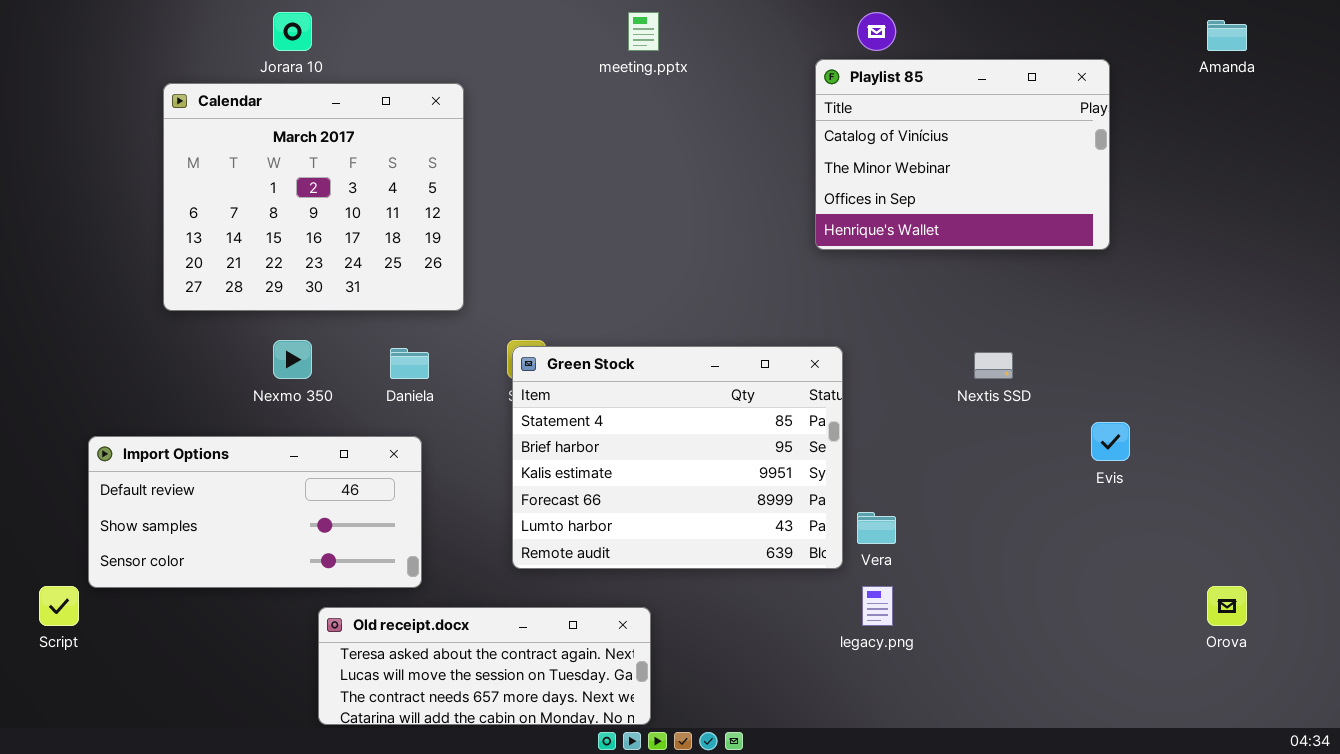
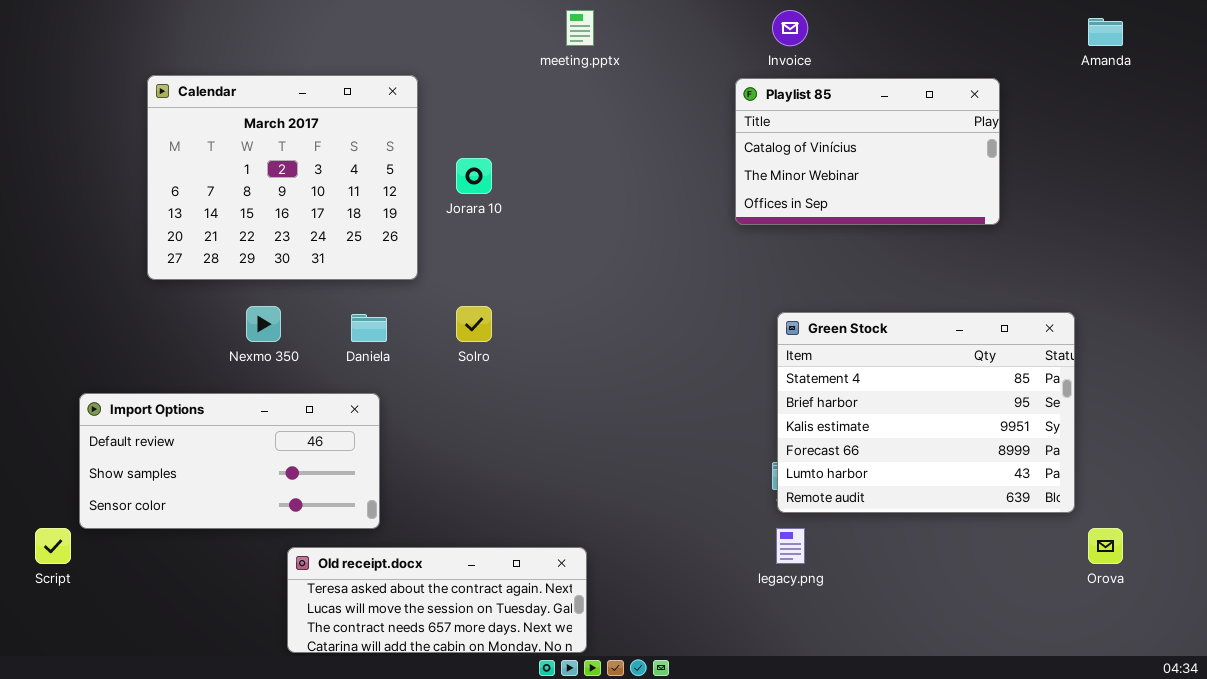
Jorara 10: [273,12,312,51] -> [456,158,492,194], moved
Playlist 85: [815,59,1110,250] -> [735,78,1000,225], resized
Green Stock: [512,346,843,569] -> [777,312,1075,513], moved

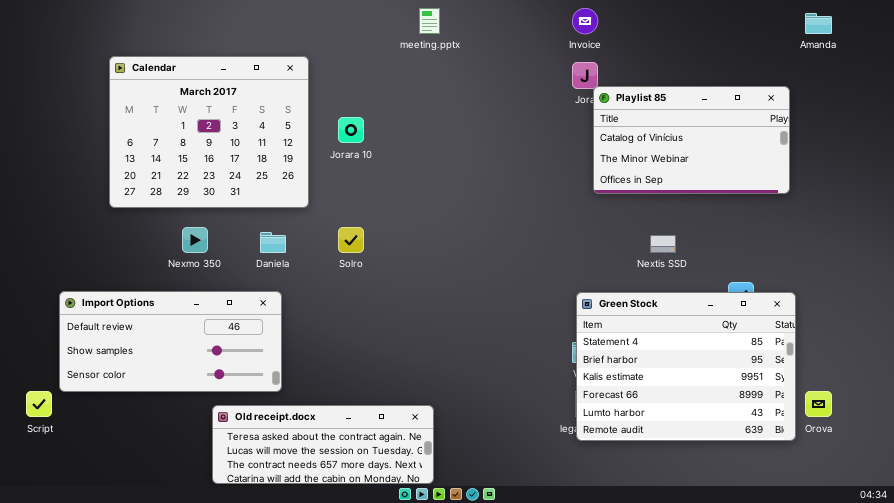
Playlist 85: [735,78,1000,225] -> [593,86,790,194], moved
Green Stock: [777,312,1075,513] -> [576,292,796,441], moved

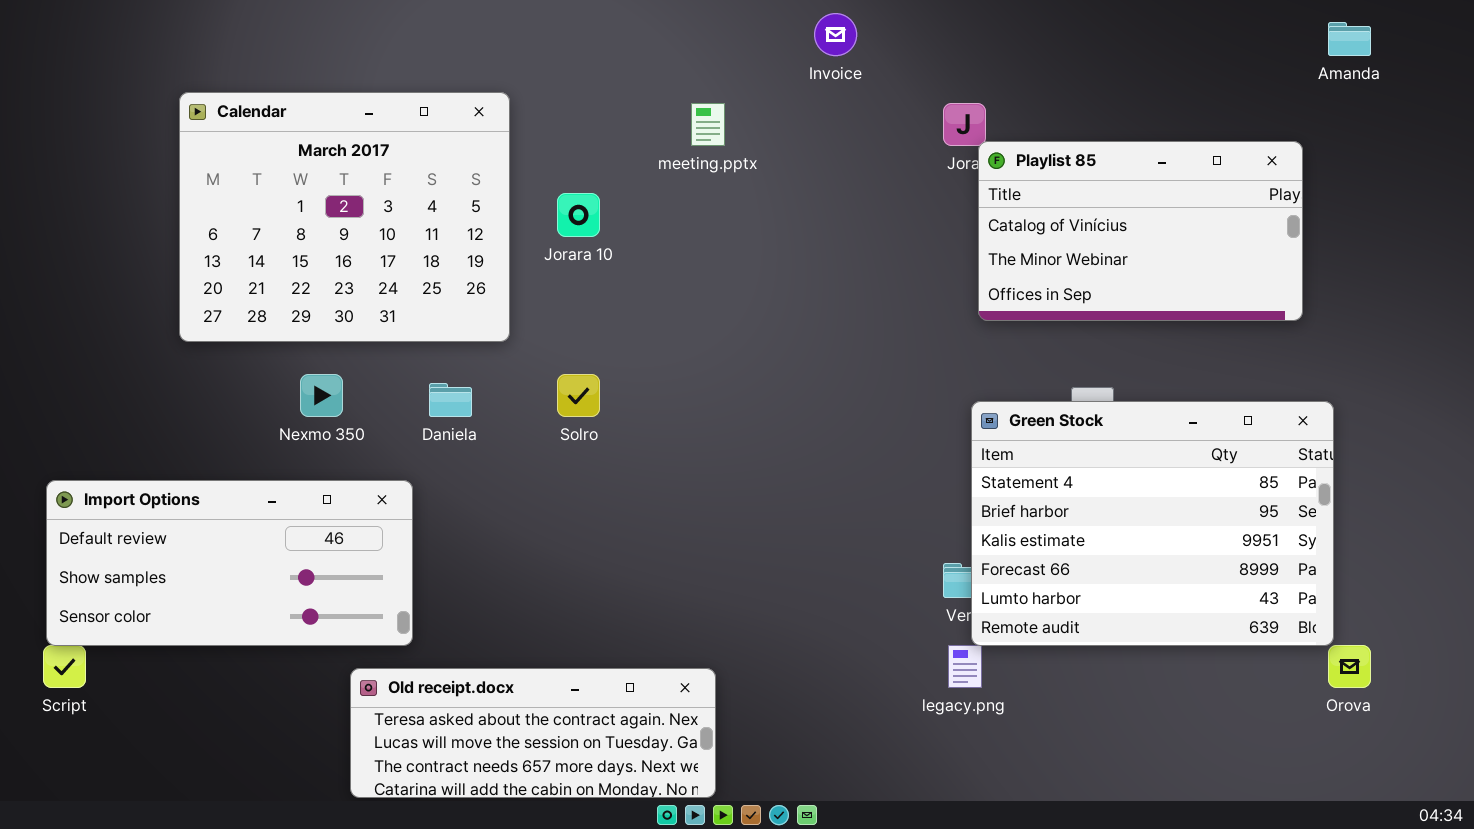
meeting.pptx: [419,8,440,34] -> [691,103,725,146], moved
Invoice: [572,8,598,34] -> [814,13,857,56], moved
Import Options: [59,291,282,392] -> [46,480,413,646], moved
Green Stock: [576,292,796,441] -> [971,401,1334,646], moved

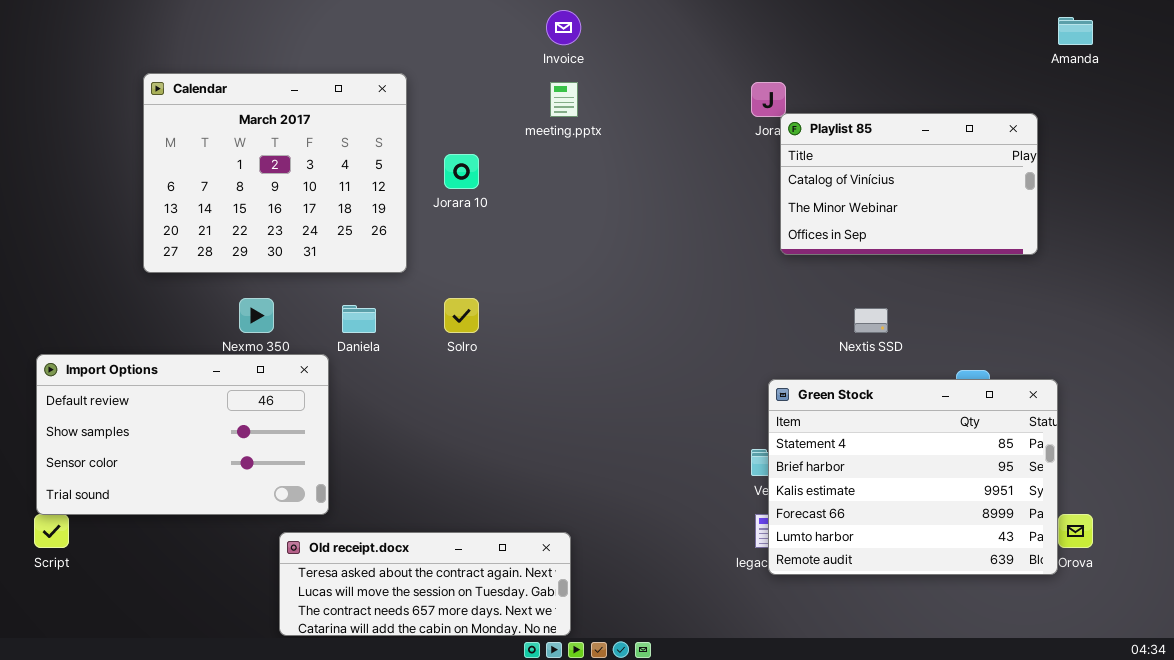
Invoice: [814,13,857,56] -> [546,10,581,45], moved
Green Stock: [971,401,1334,646] -> [768,379,1058,575], moved
Import Options: [46,480,413,646] -> [36,354,329,515], resized

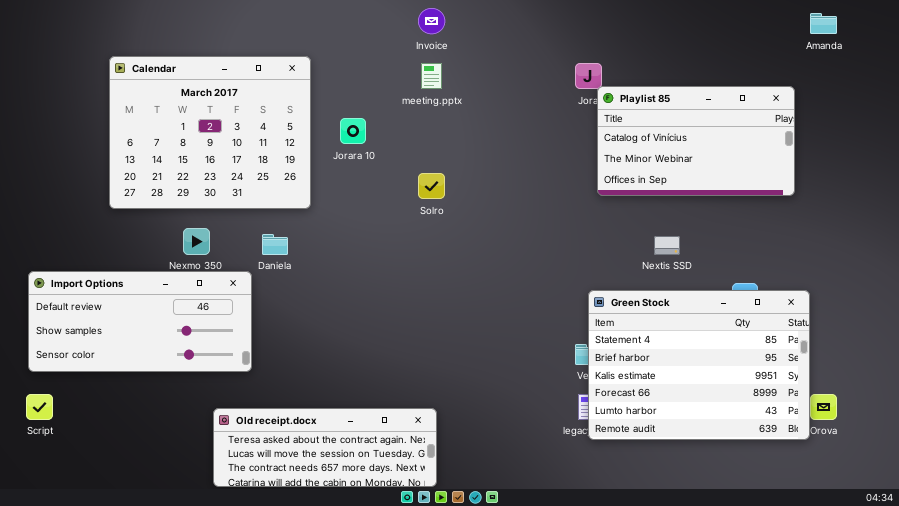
Solro: [444,298,479,333] -> [418,173,445,199], moved
Import Options: [36,354,329,515] -> [28,271,252,372], resized

